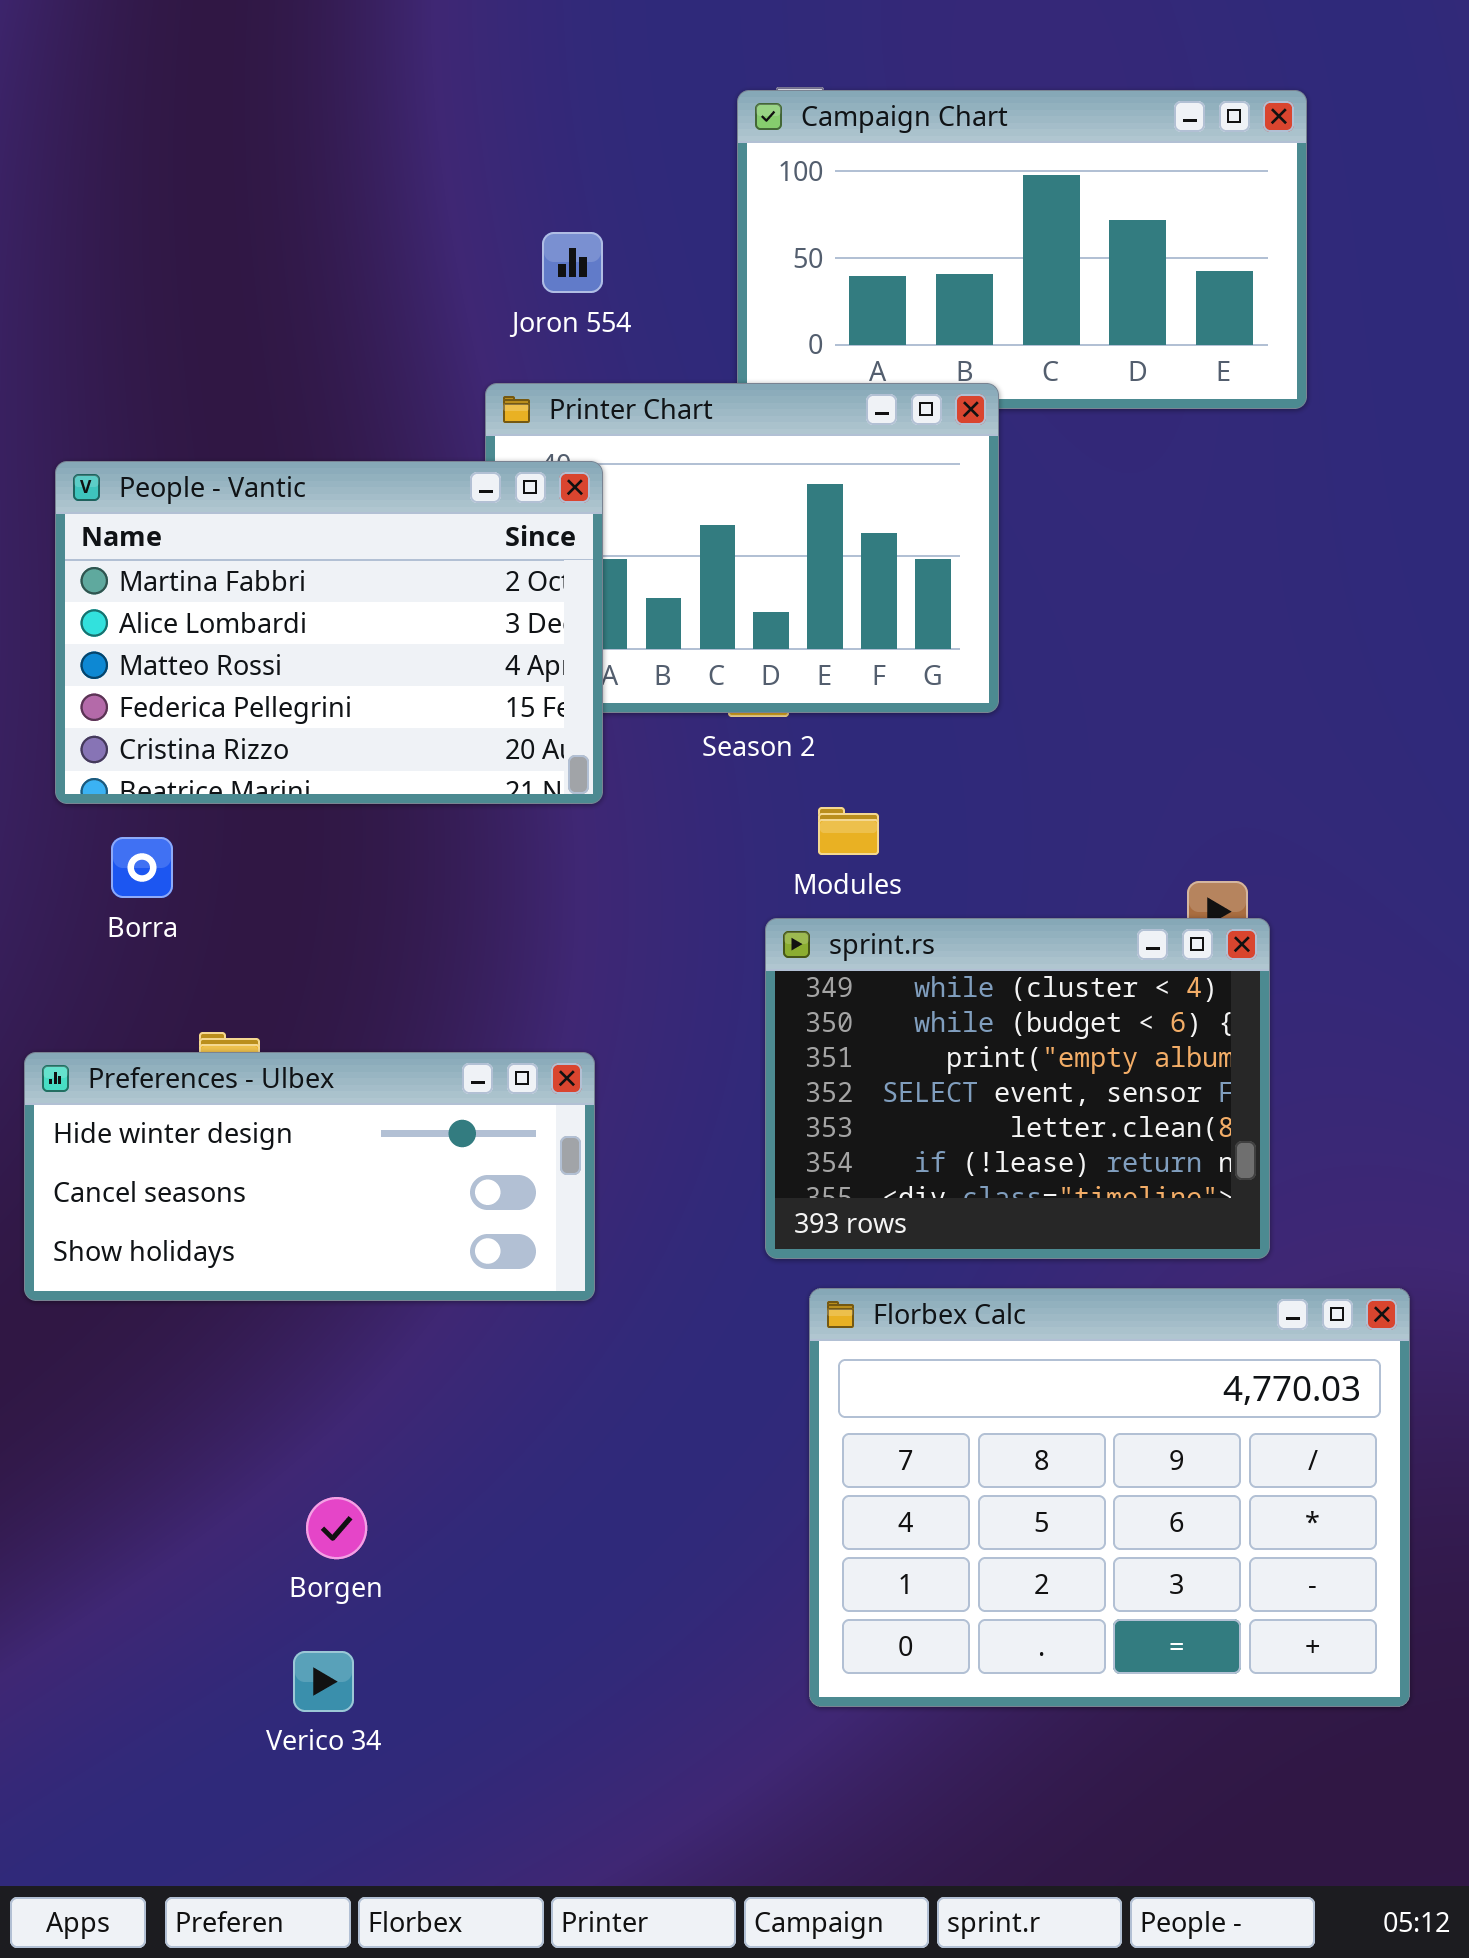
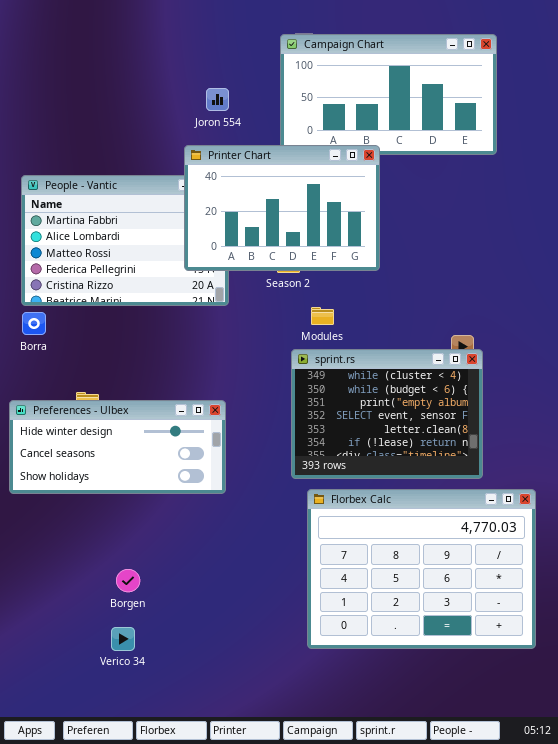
Printer Chart: [485,383,999,713] -> [184,145,380,271], raised
Borra: [111,837,173,898] -> [22,312,46,335], moved

